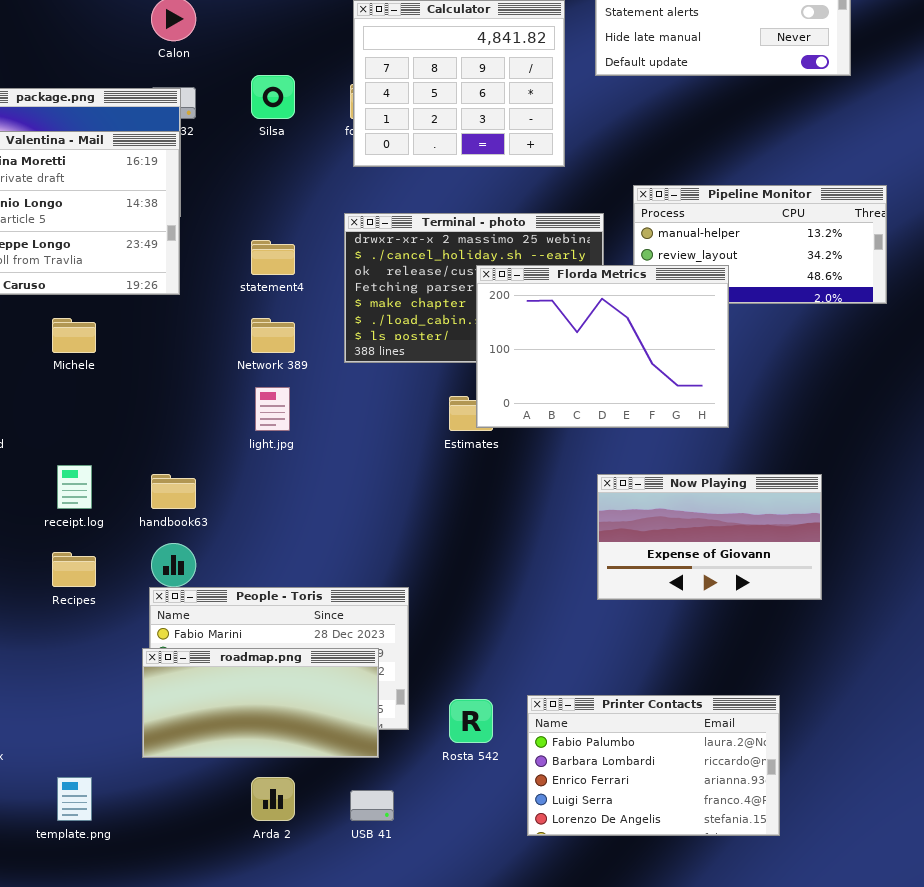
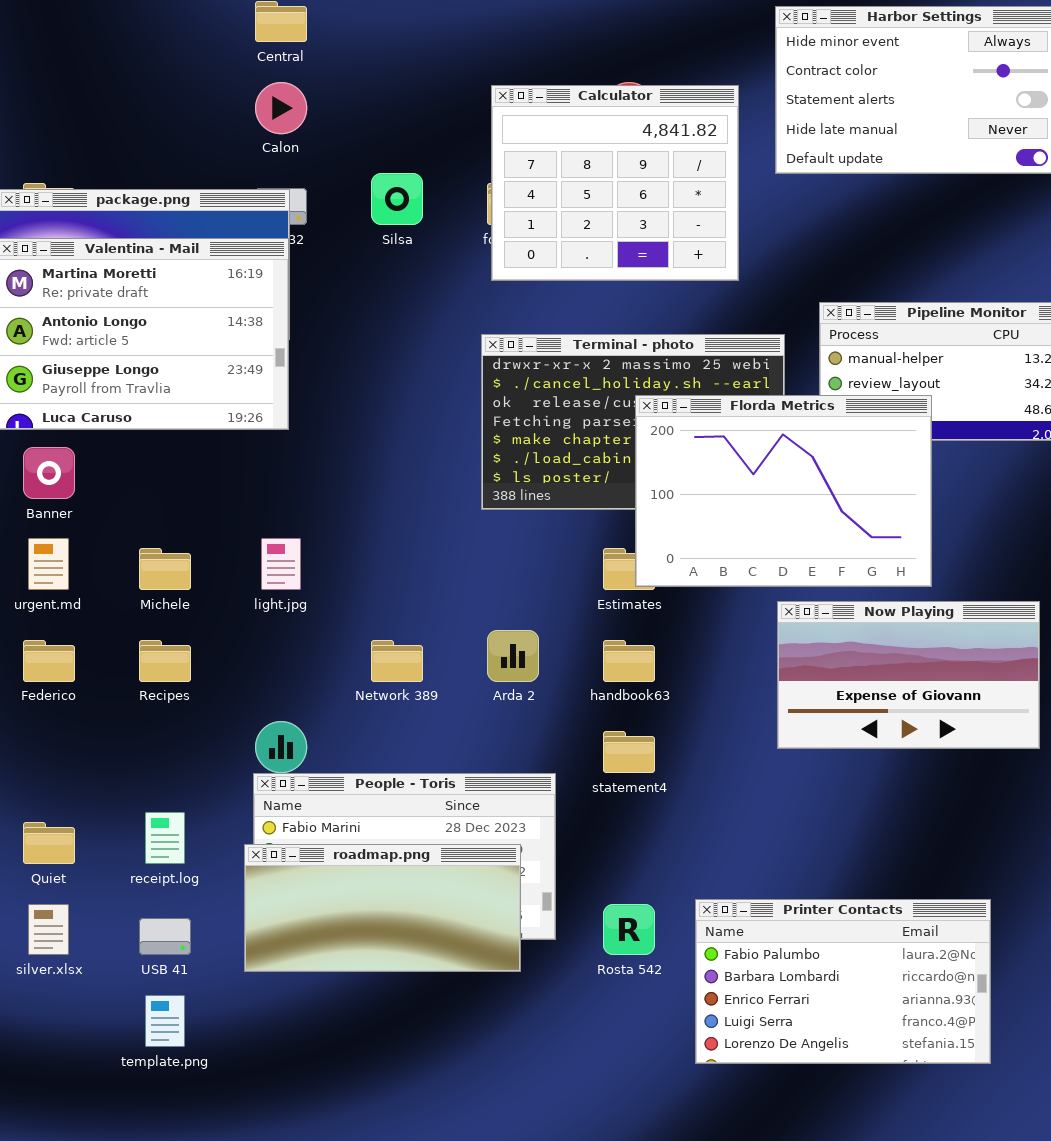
statement4: [251,240,295,275] -> [603,731,655,773], moved
Michele: [52,318,96,353] -> [139,548,191,590], moved
Network 389: [251,318,295,353] -> [371,640,423,682], moved
light.jpg: [255,387,290,431] -> [261,538,301,590], moved
receipt.log: [57,465,92,509] -> [145,812,185,864], moved
handbook63: [151,474,196,509] -> [603,640,655,682], moved
Now Playing: [597,474,822,600] -> [777,601,1040,749], moved
Recipes: [52,552,96,587] -> [139,640,191,682], moved
Arda 2: [251,777,295,821] -> [487,630,539,682], moved
USB 41: [350,790,394,821] -> [139,918,191,955], moved

